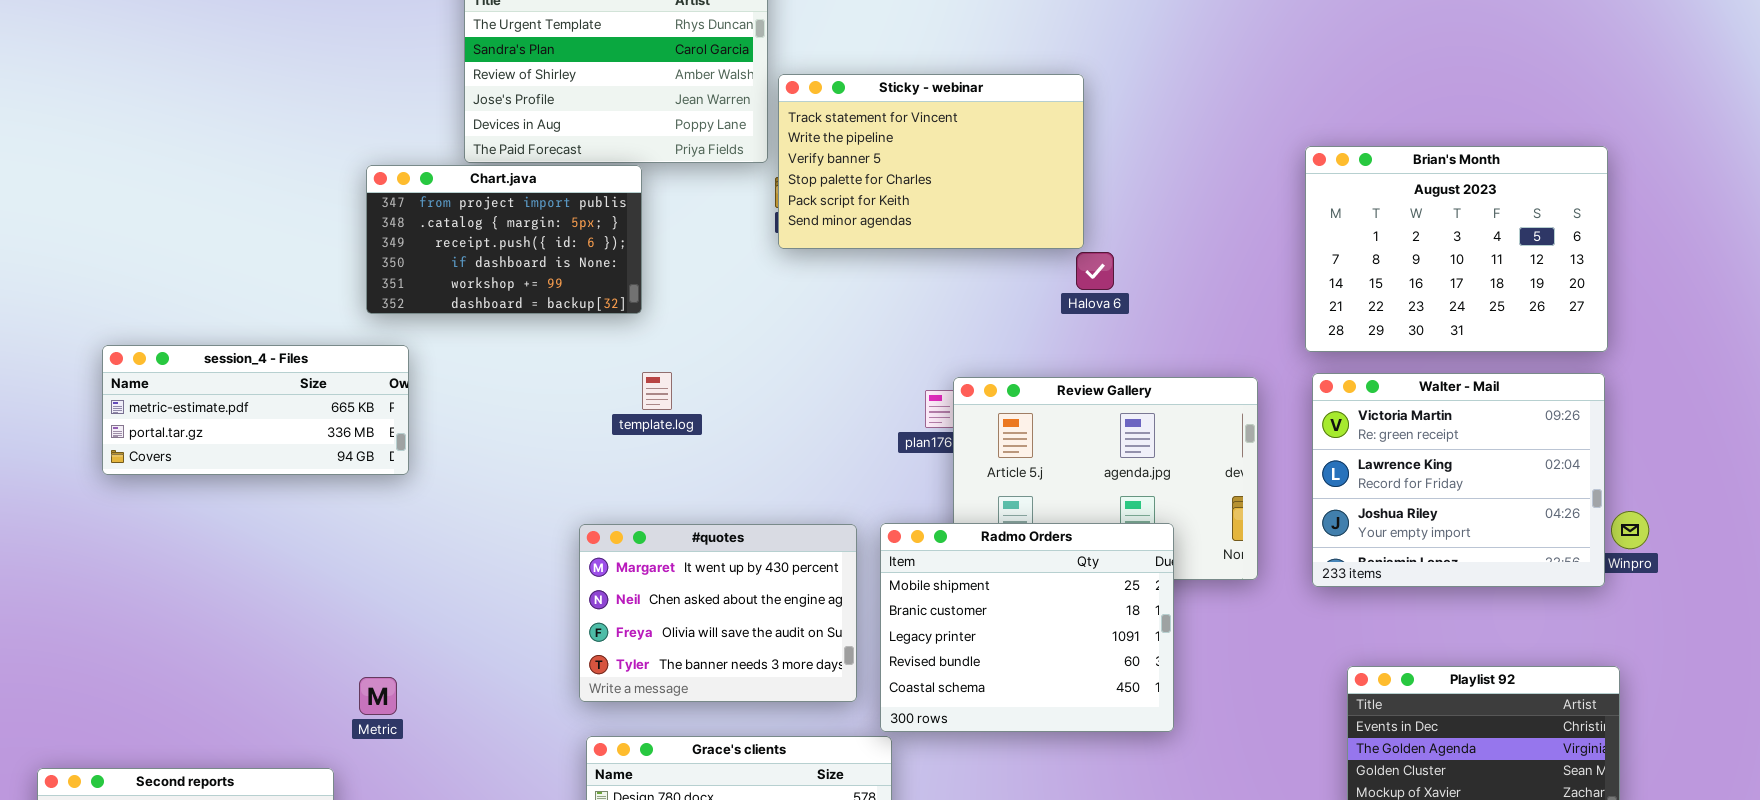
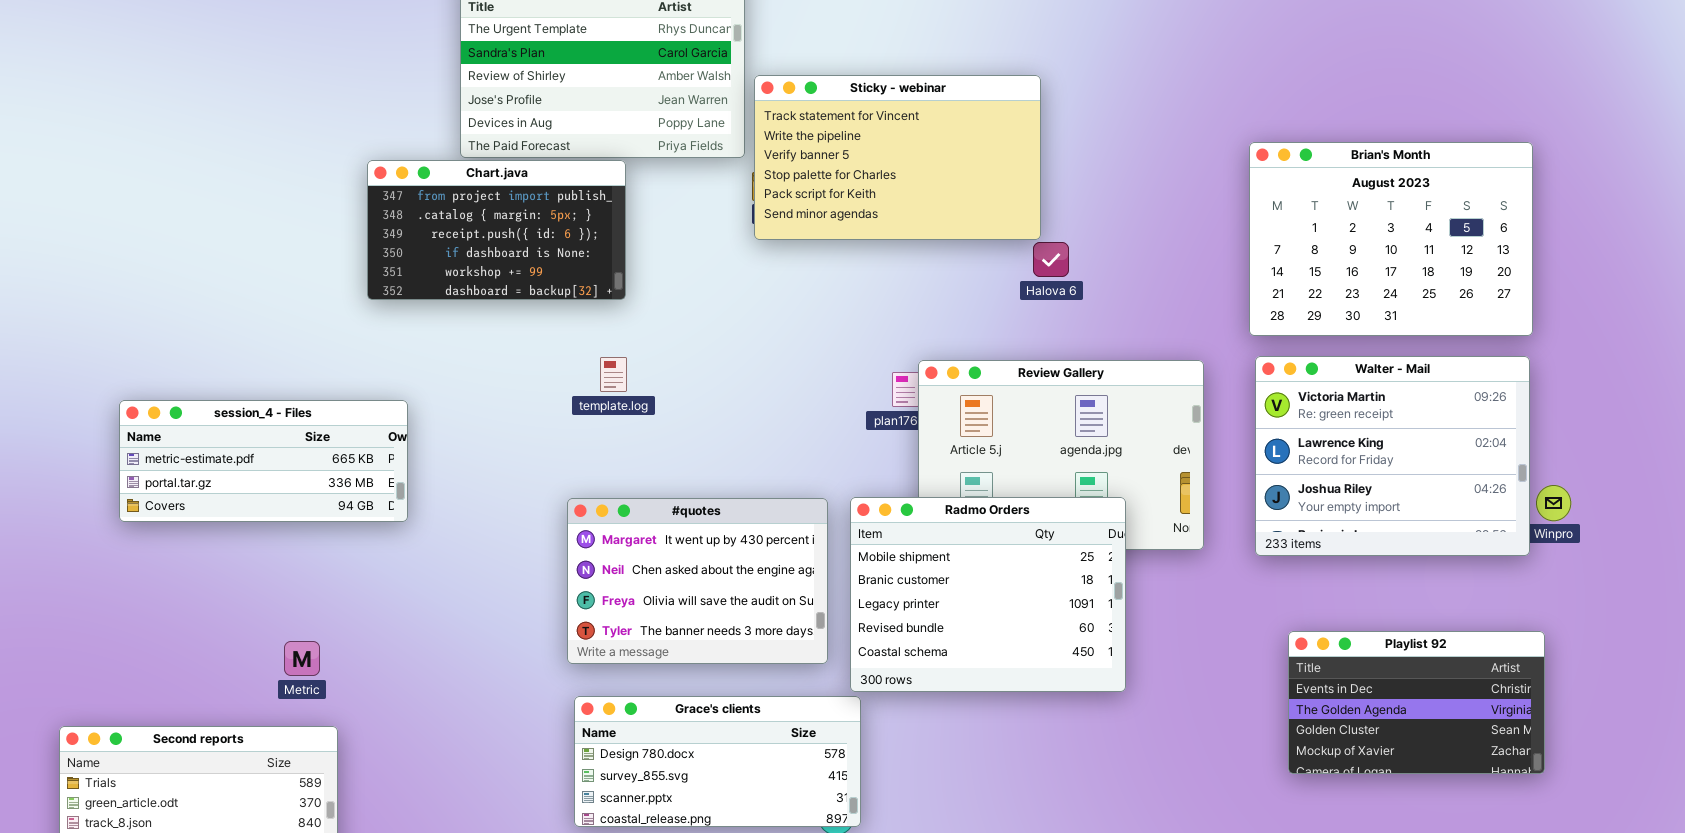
session_4 - Files: [102,345,409,475] -> [119,400,408,522], moved
template.log: [642,372,672,410] -> [600,357,627,392], moved
Metric: [359,677,397,715] -> [284,641,320,676], moved

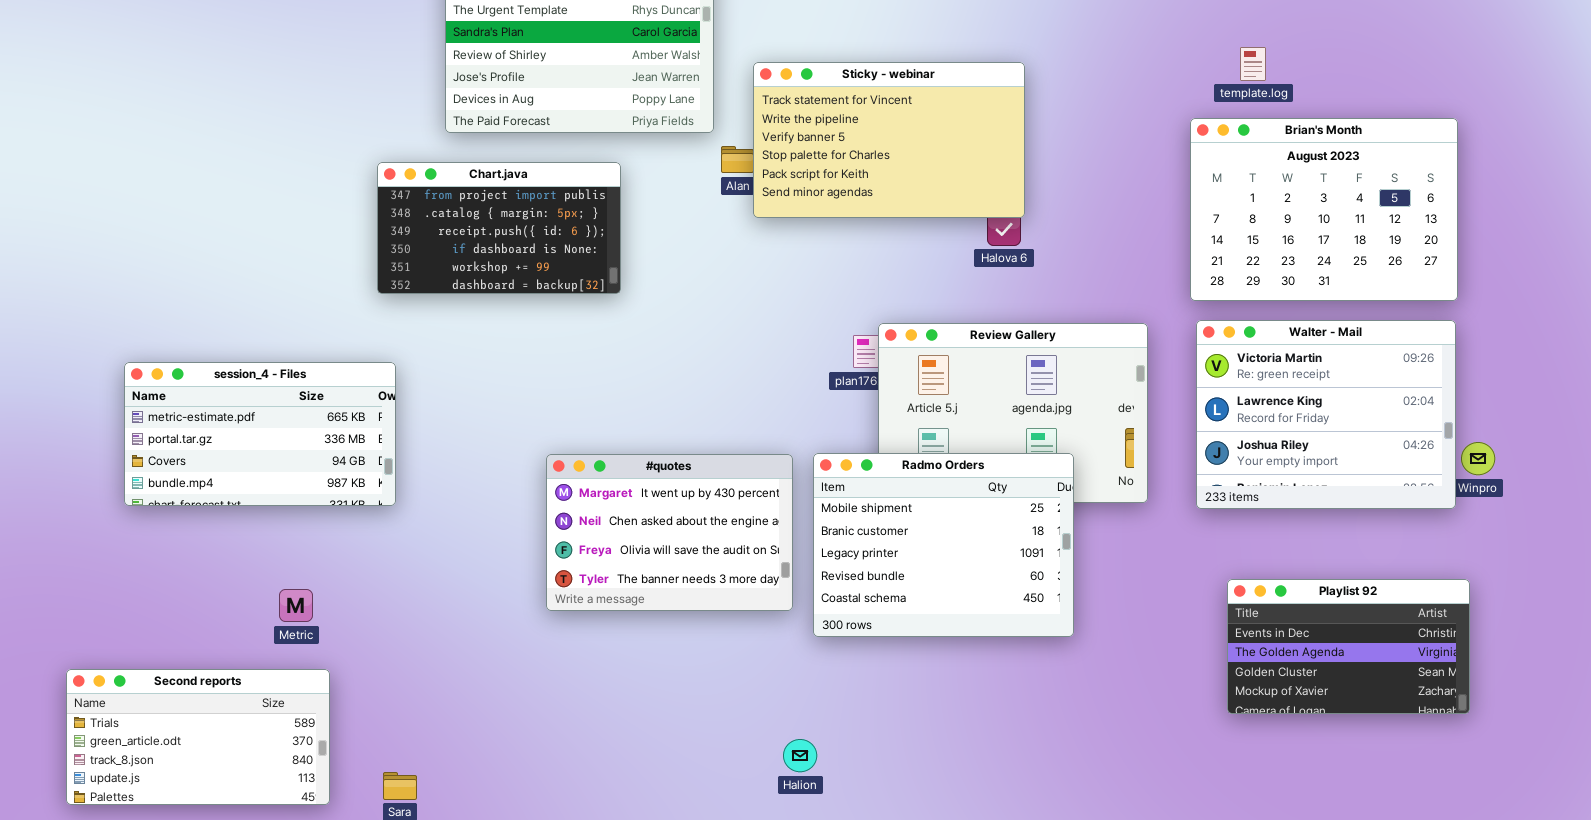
Sticky - webinar: [754,75,1041,240] -> [753,62,1025,218], moved
Chart.java: [367,160,626,300] -> [377,162,621,294], moved
template.log: [600,357,627,392] -> [1240,47,1266,81], moved
session_4 - Files: [119,400,408,522] -> [124,362,396,506], resized
Grace's clients: [574,696,861,827] -> none, closed

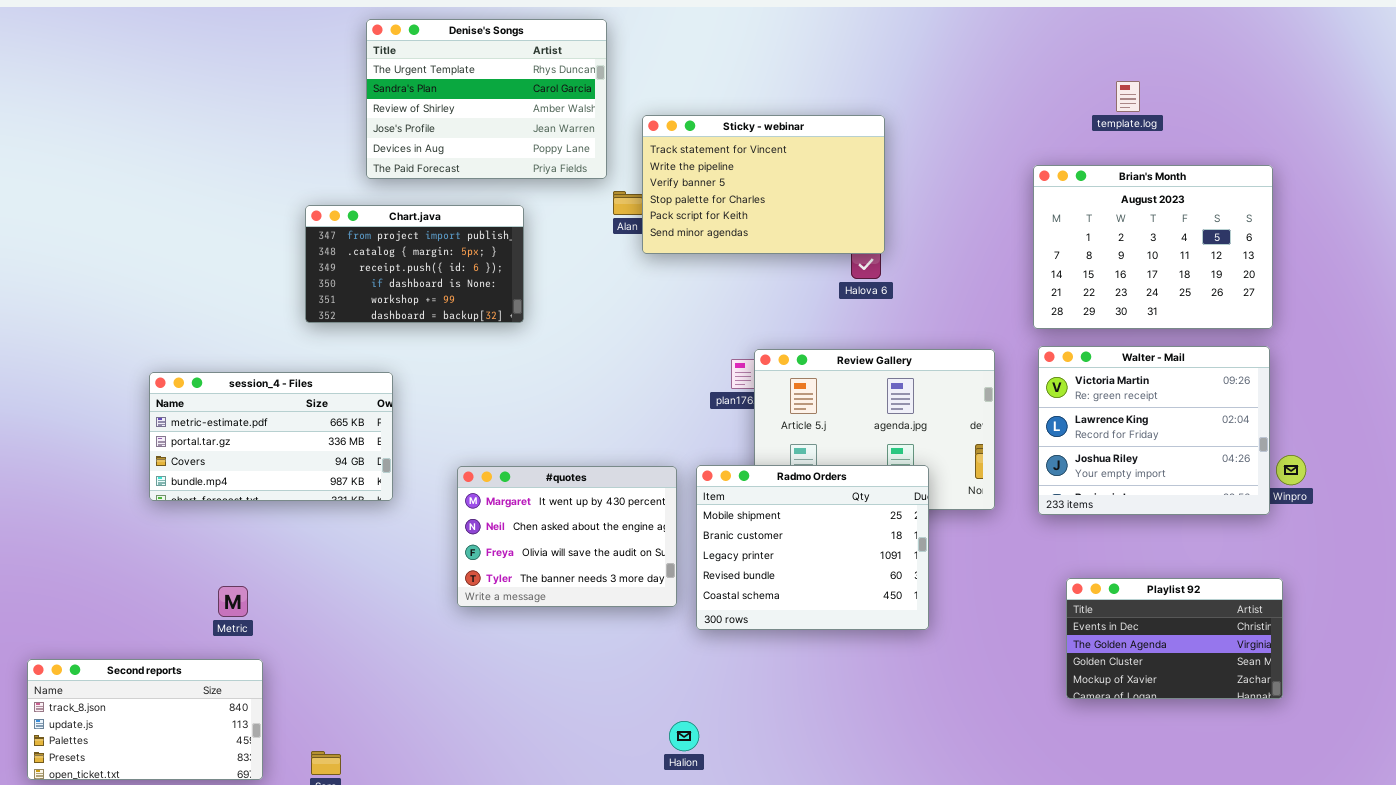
template.log: [1240,47,1266,81] -> [1116,81,1140,112], moved
session_4 - Files: [124,362,396,506] -> [149,372,393,501], moved
Second reports: [66,669,330,805] -> [27,659,263,780], scrolled down 2 rows

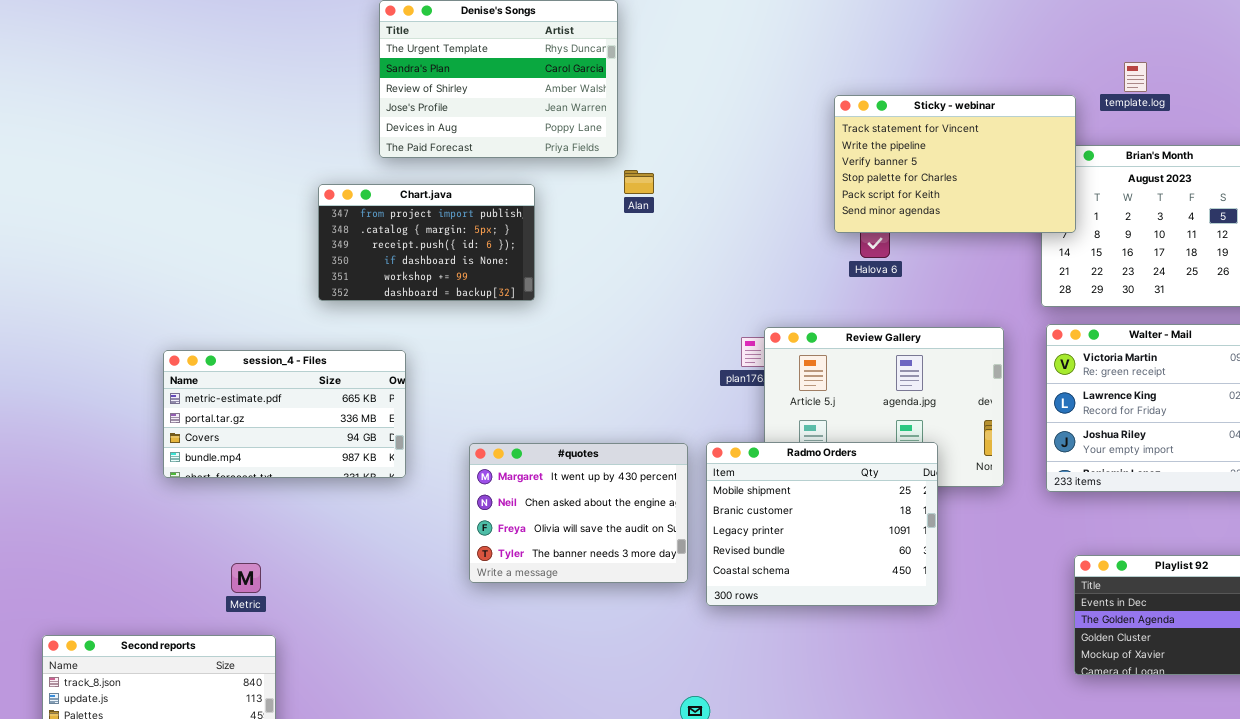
Sticky - webinar: [642,115,885,254] -> [834,95,1076,233], moved

